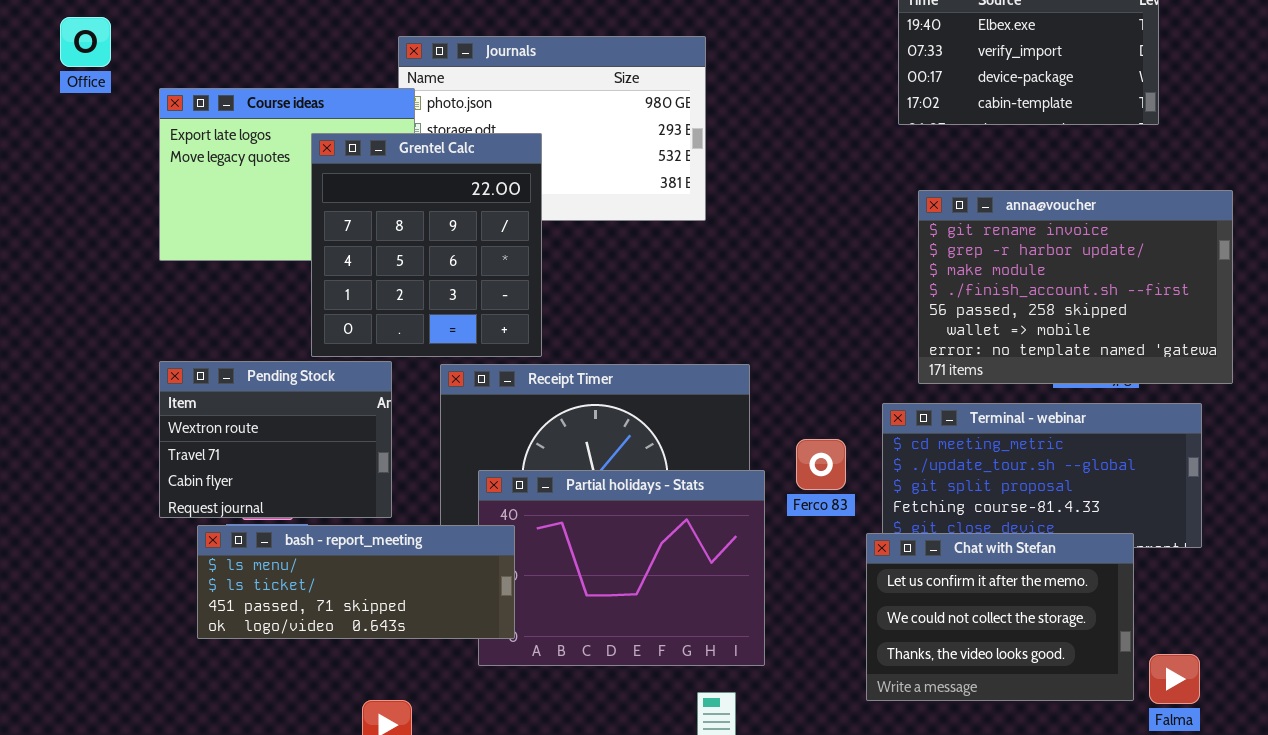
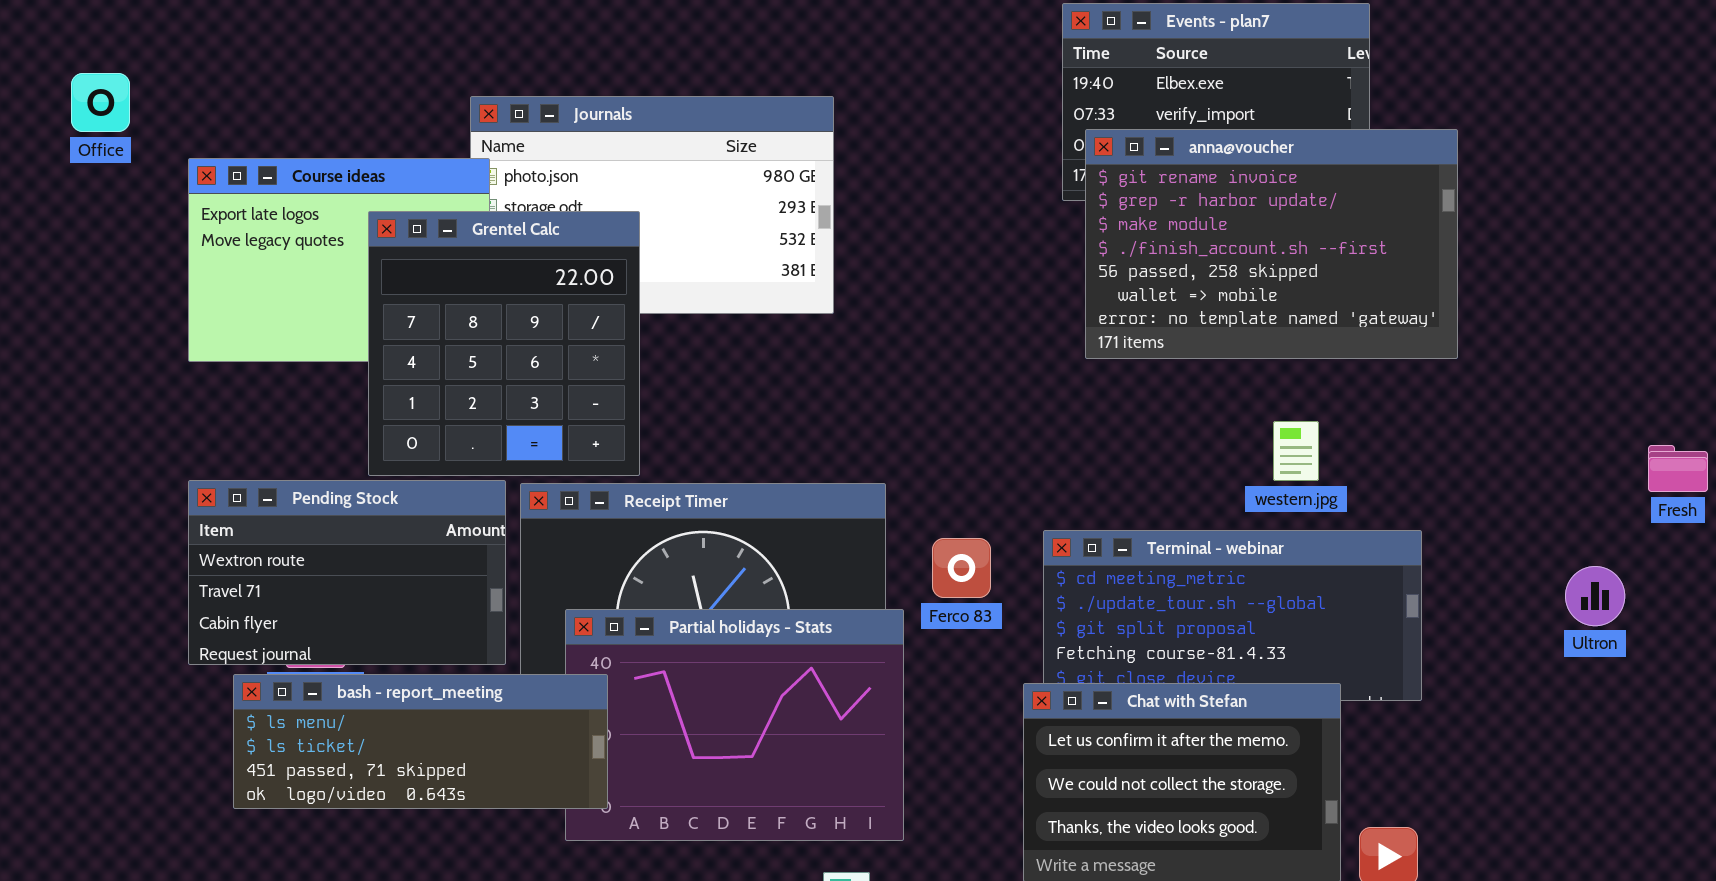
anna@voucher: [918,190,1233,384] -> [1085,129,1458,359], moved
Pending Stock: [159,361,392,518] -> [188,480,506,665], resized
Ferco 83: [796,439,846,490] -> [932,538,991,598], moved

